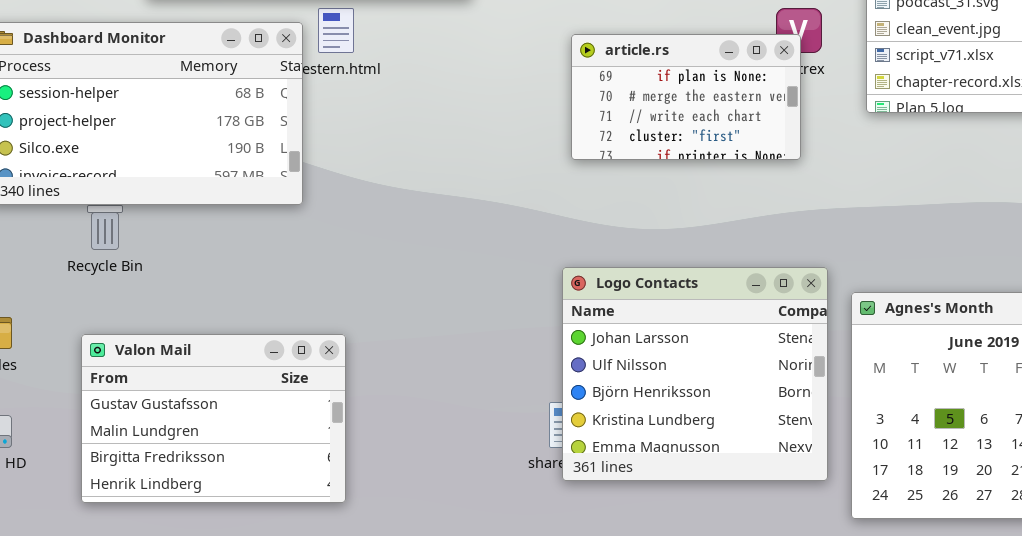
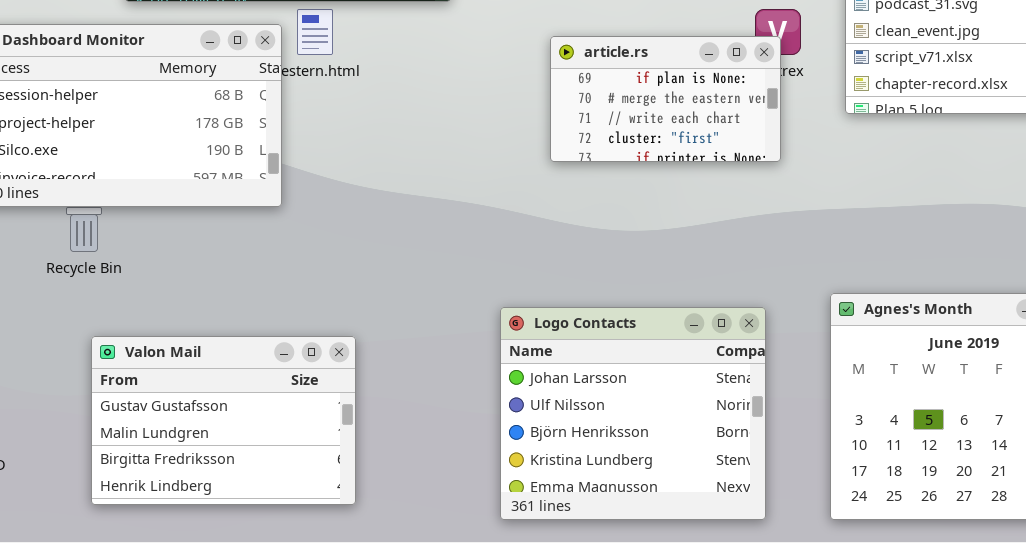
Logo Contacts: [562,267,828,481] -> [500,307,766,520], moved
Valon Mail: [81,334,346,503] -> [91,336,356,505], moved

